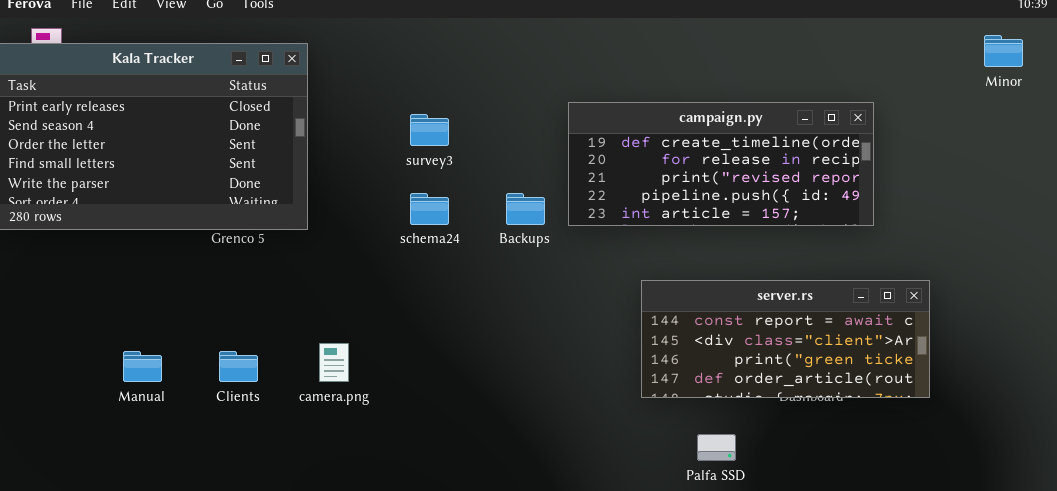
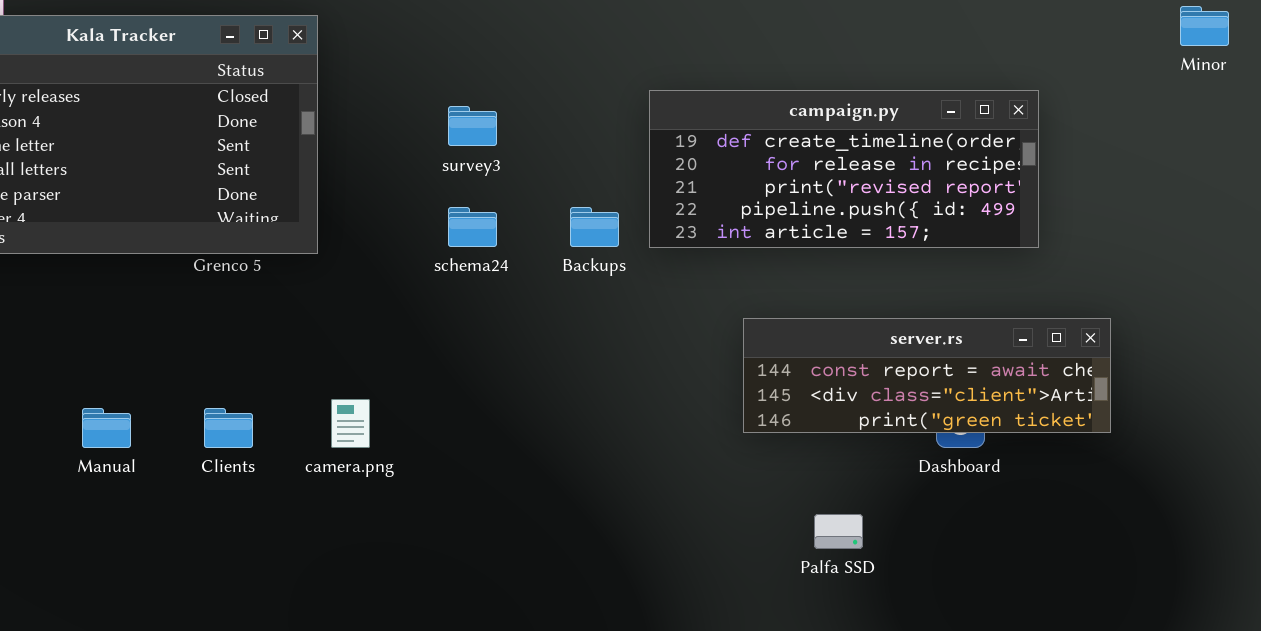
server.rs: [641,280,930,398] -> [743,318,1111,433], resized

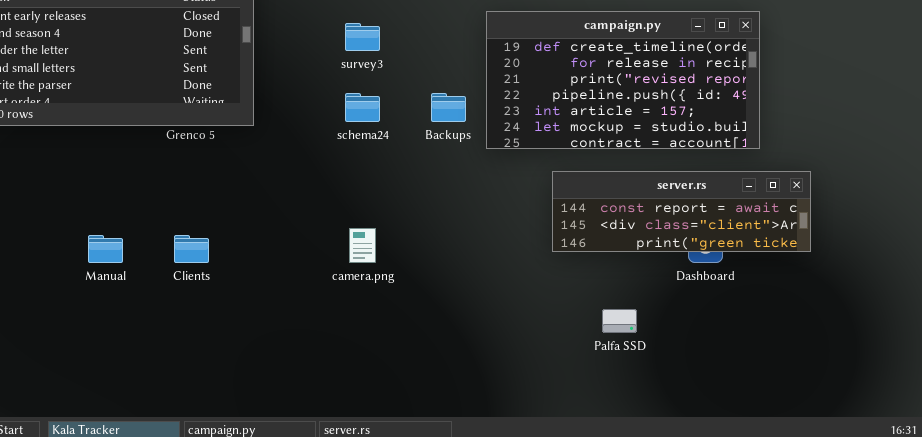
campaign.py: [649,90,1039,248] -> [486,11,760,149], resized
camera.png: [331,399,370,448] -> [349,228,376,263], moved

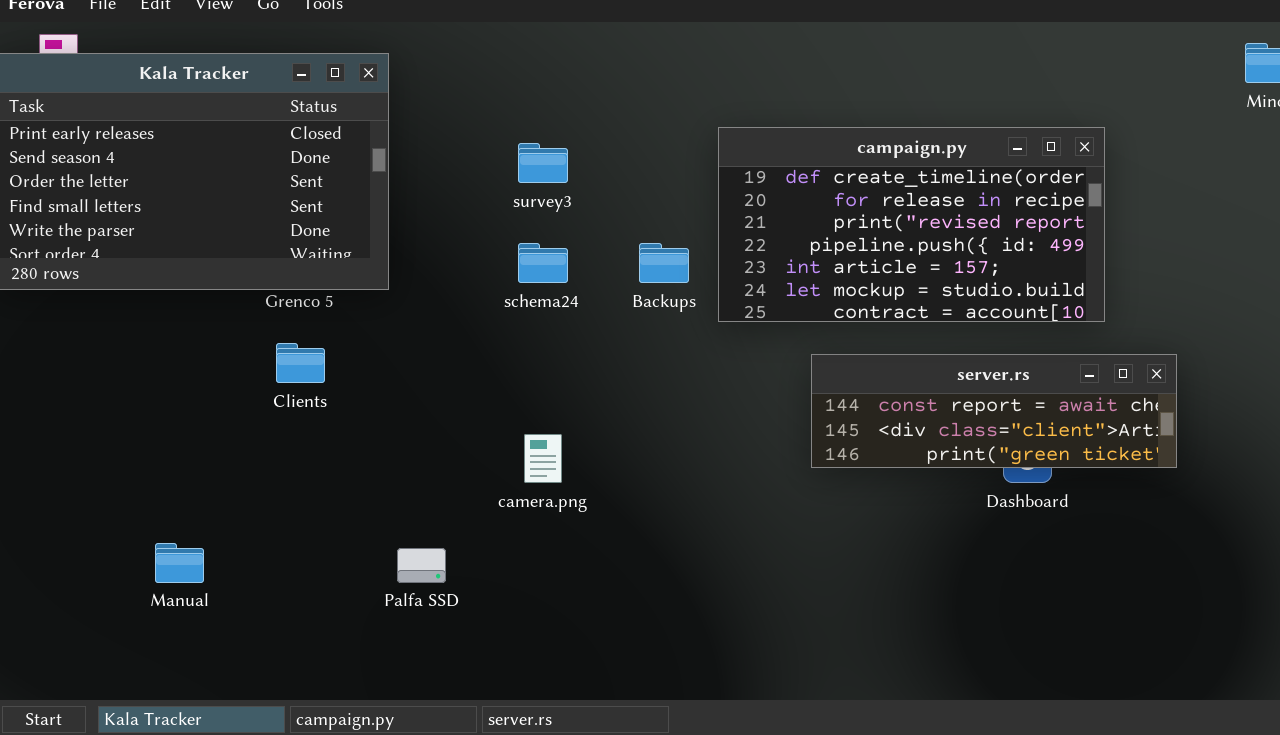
Manual: [88,235,123,263] -> [155,543,204,583], moved
Clients: [174,235,209,263] -> [276,343,325,383], moved
Palfa SSD: [602,309,637,333] -> [397,548,446,583], moved

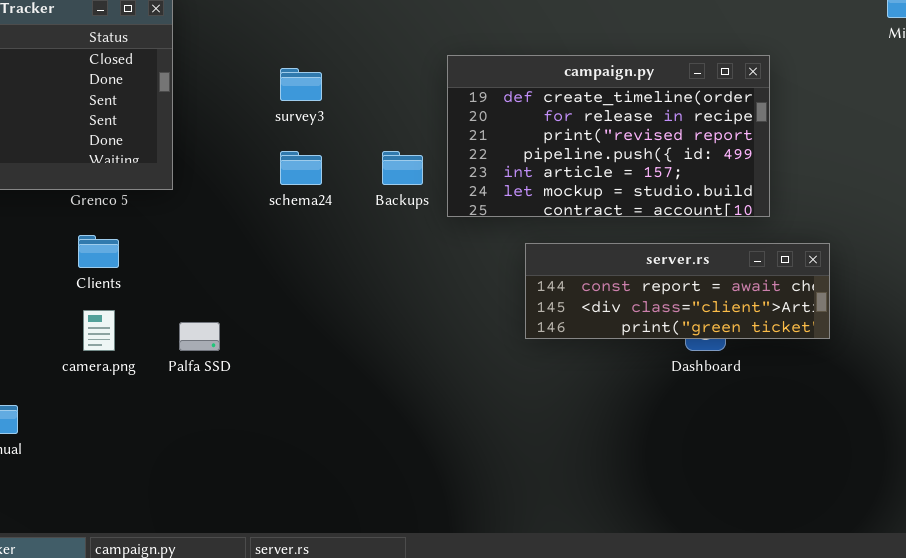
camera.png: [524,434,562,483] -> [83,310,115,351], moved
Palfa SSD: [397,548,446,583] -> [179,322,220,351], moved

